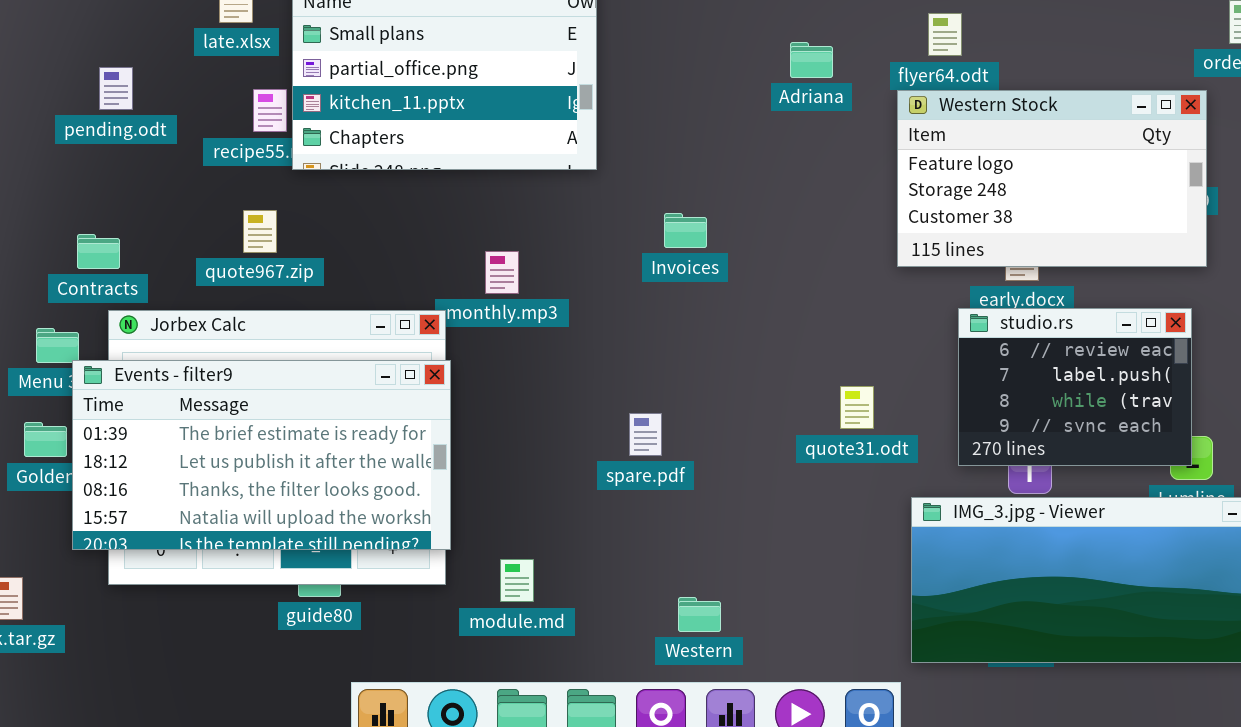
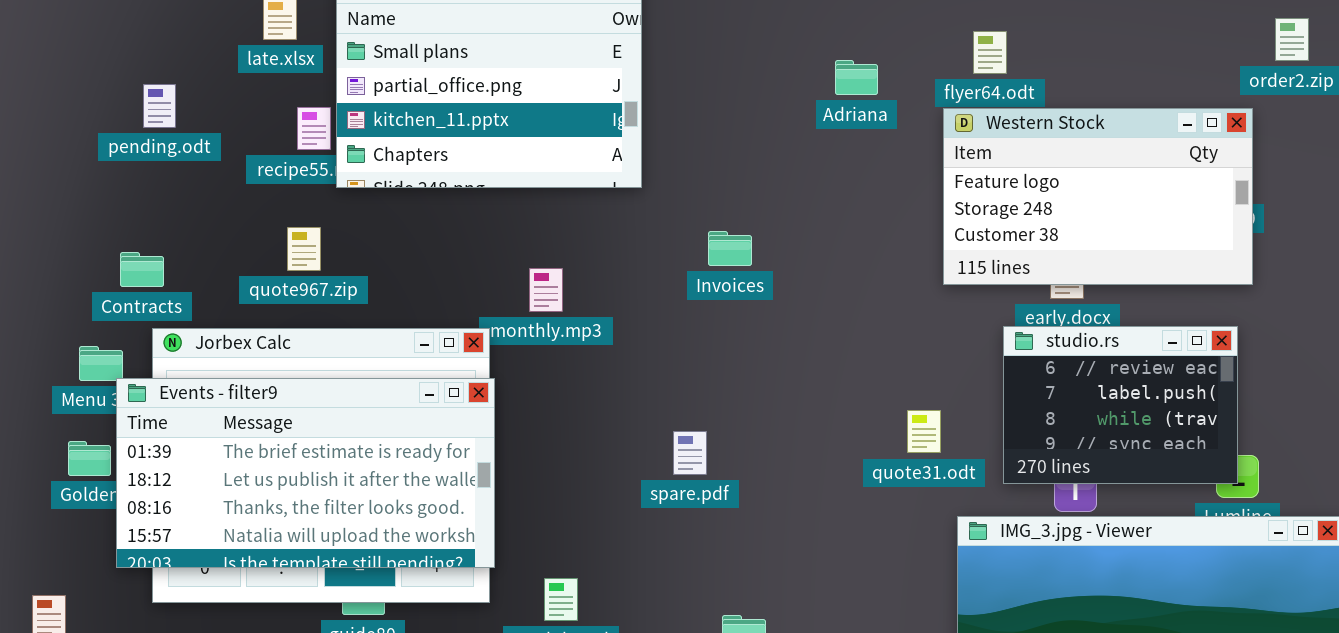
quote31.odt: [840,386,874,429] -> [907,410,941,453], moved

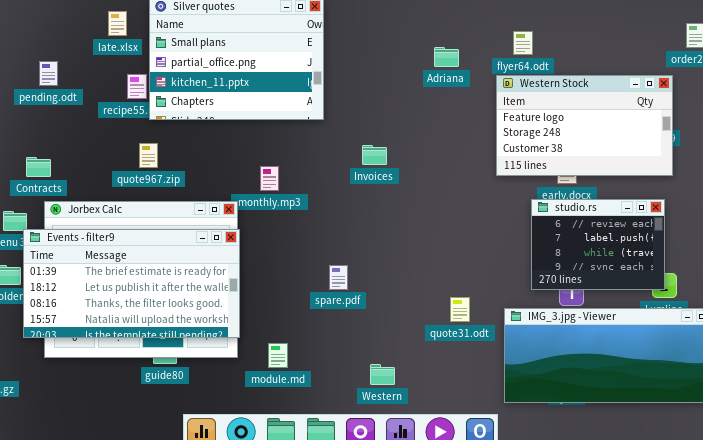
quote967.zip: [287,227,321,271] -> [139,143,158,168], moved
quote31.odt: [907,410,941,453] -> [450,297,470,322], moved
spare.pdf: [673,431,707,475] -> [329,265,348,290], moved

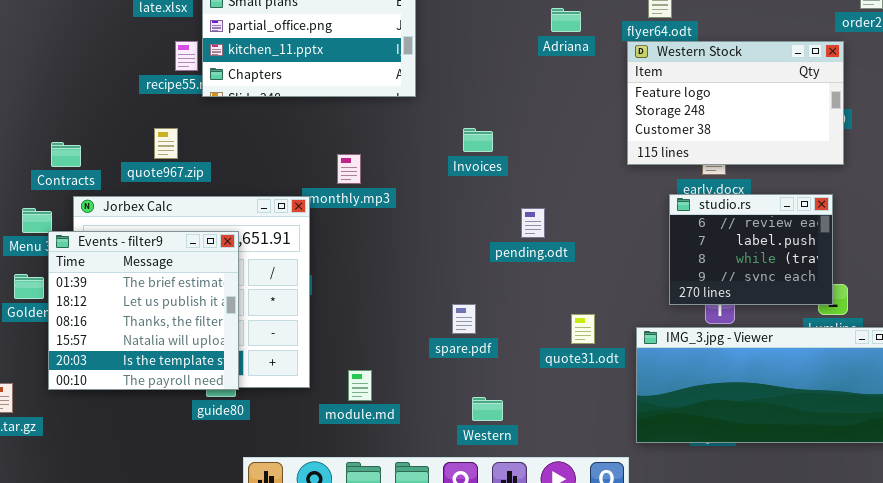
pending.odt: [39,61,58,86] -> [521,208,545,238], moved
quote967.zip: [139,143,158,168] -> [154,128,178,159], moved
Events - filter9: [23,229,240,338] -> [48,231,239,390], resized
spare.pdf: [329,265,348,290] -> [452,304,476,334], moved

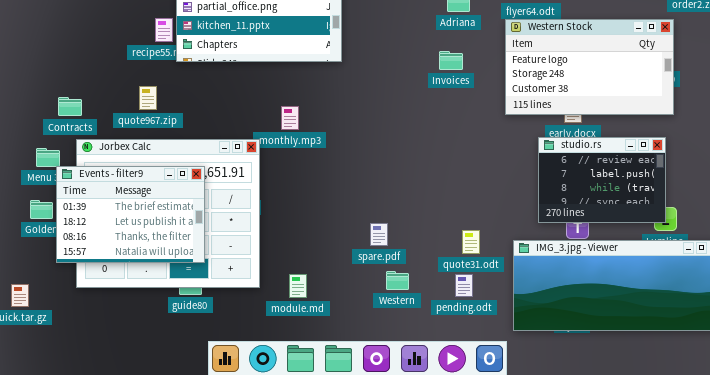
Invoices: [463,128,493,152] -> [439,51,463,70], moved
pending.odt: [521,208,545,238] -> [455,274,473,297], moved
Events - filter9: [48,231,239,390] -> [56,166,205,263], resized
Western: [472,397,503,421] -> [386,271,409,290], moved

